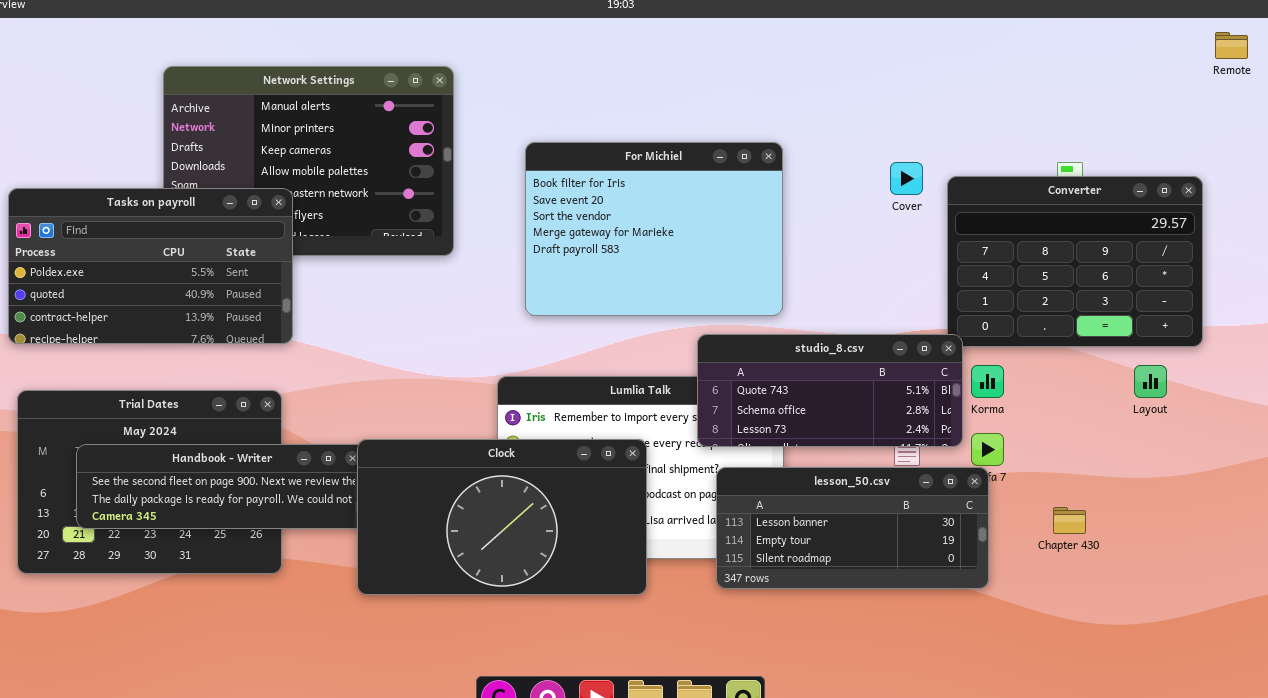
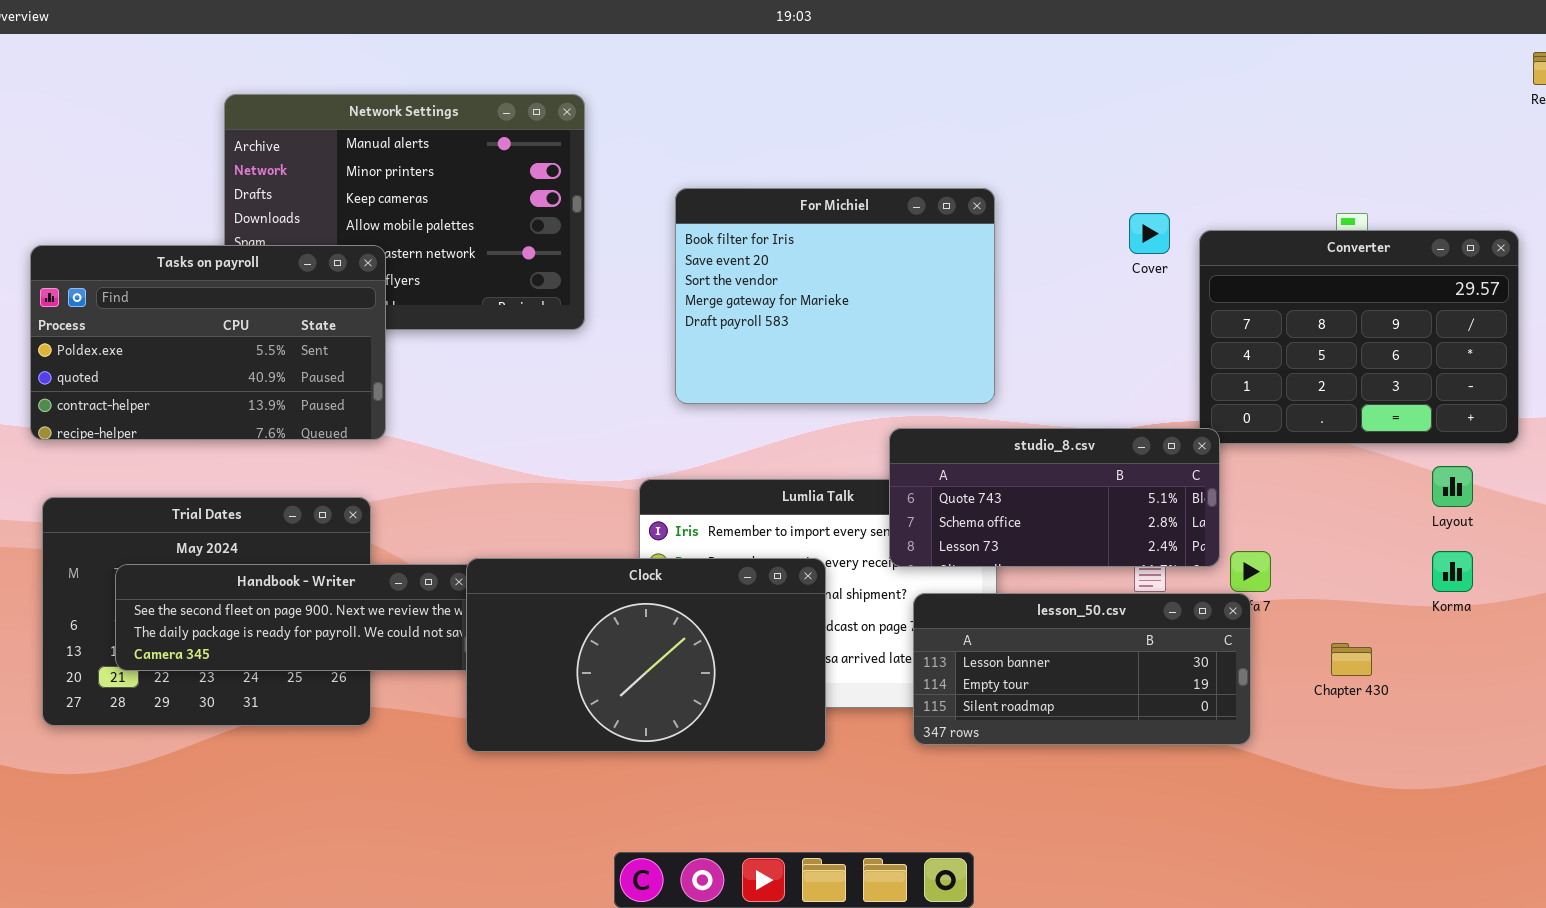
Korma: [971,365,1004,398] -> [1432,551,1473,592], moved

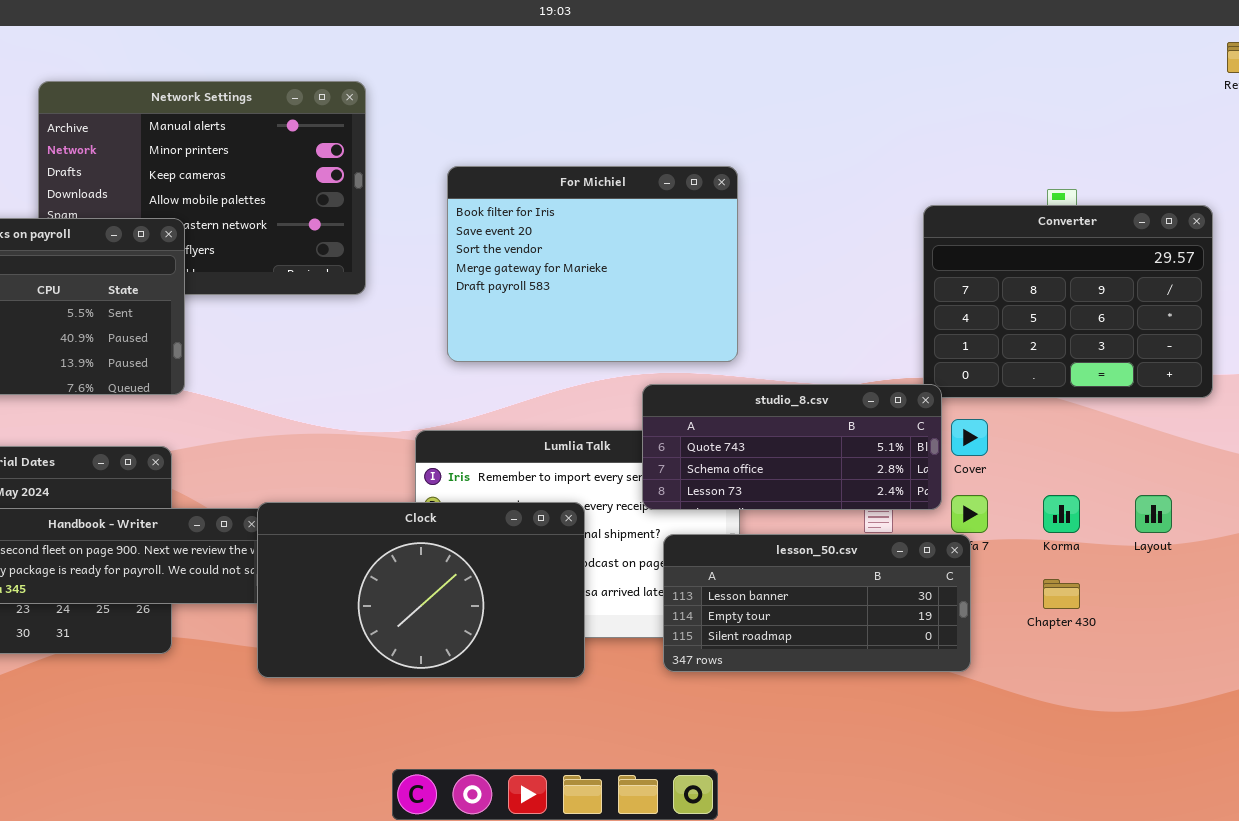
Cover: [1129,213,1170,254] -> [951,419,988,456], moved
Layout: [1432,466,1473,507] -> [1135,495,1172,533], moved
Korma: [1432,551,1473,592] -> [1043,495,1080,533], moved

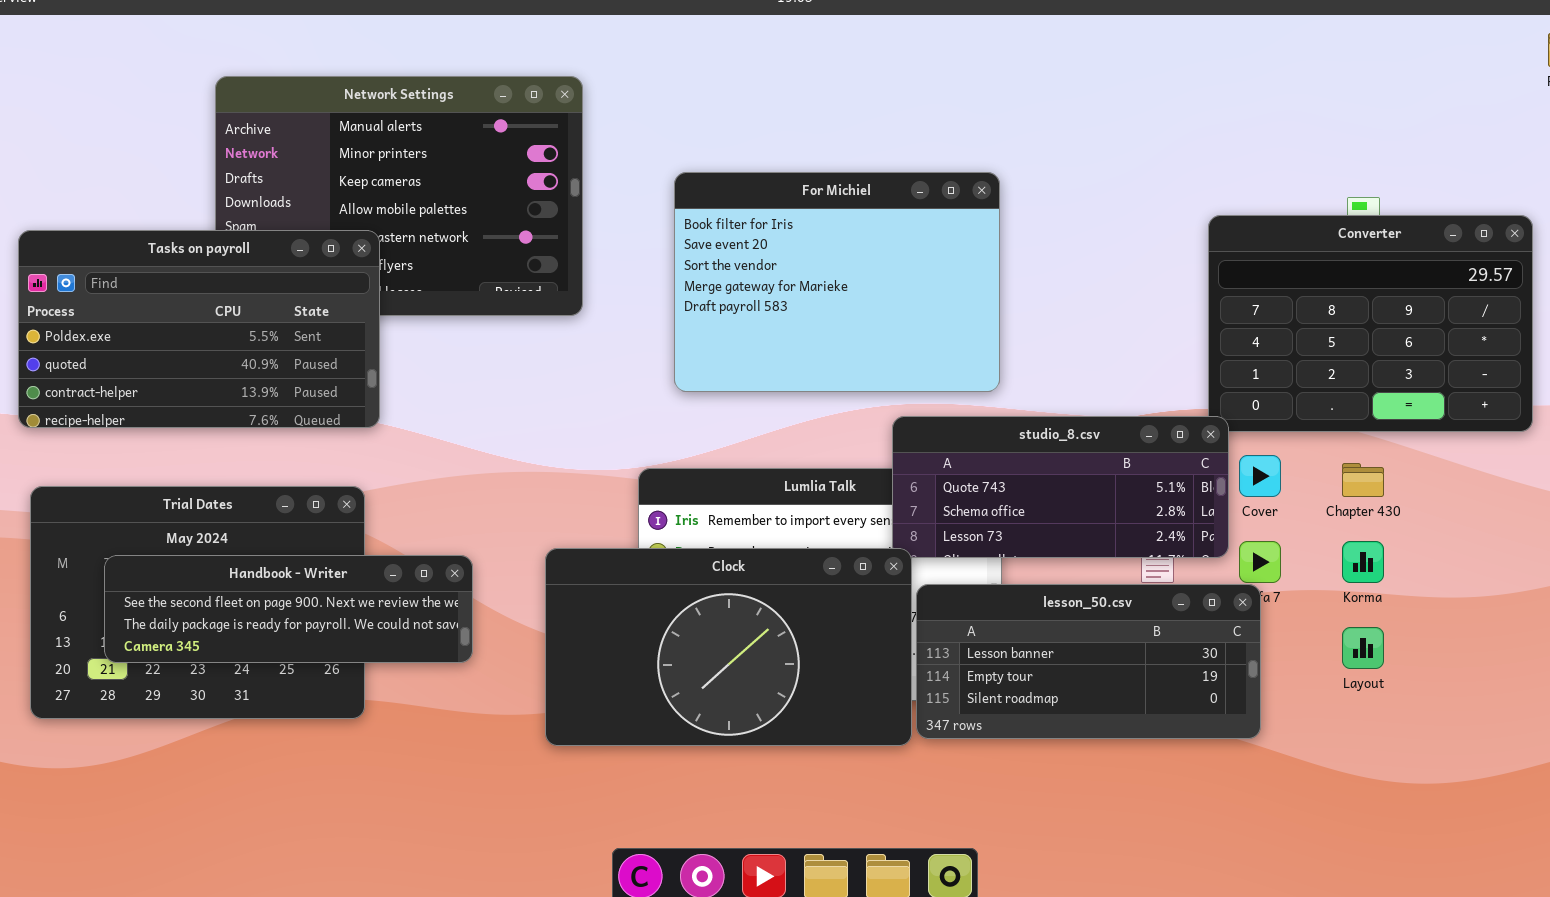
Layout: [1135,495,1172,533] -> [1342,627,1384,669], moved
Clock: [257,502,585,678] -> [545,548,912,746], moved
Chapter 430: [1043,579,1080,609] -> [1342,463,1384,497], moved

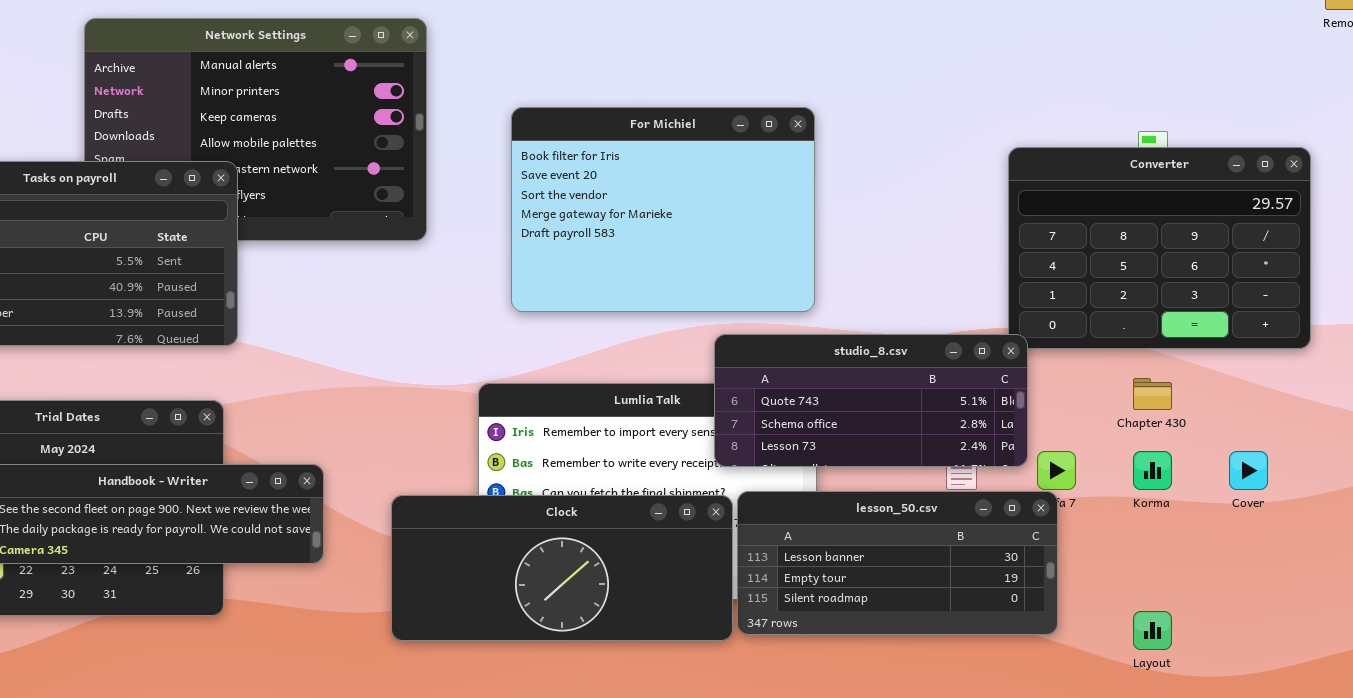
Cover: [1239,455,1281,497] -> [1229,451,1268,490], moved
Clock: [545,548,912,746] -> [391,495,733,641], resized
Layout: [1342,627,1384,669] -> [1133,611,1172,650], moved

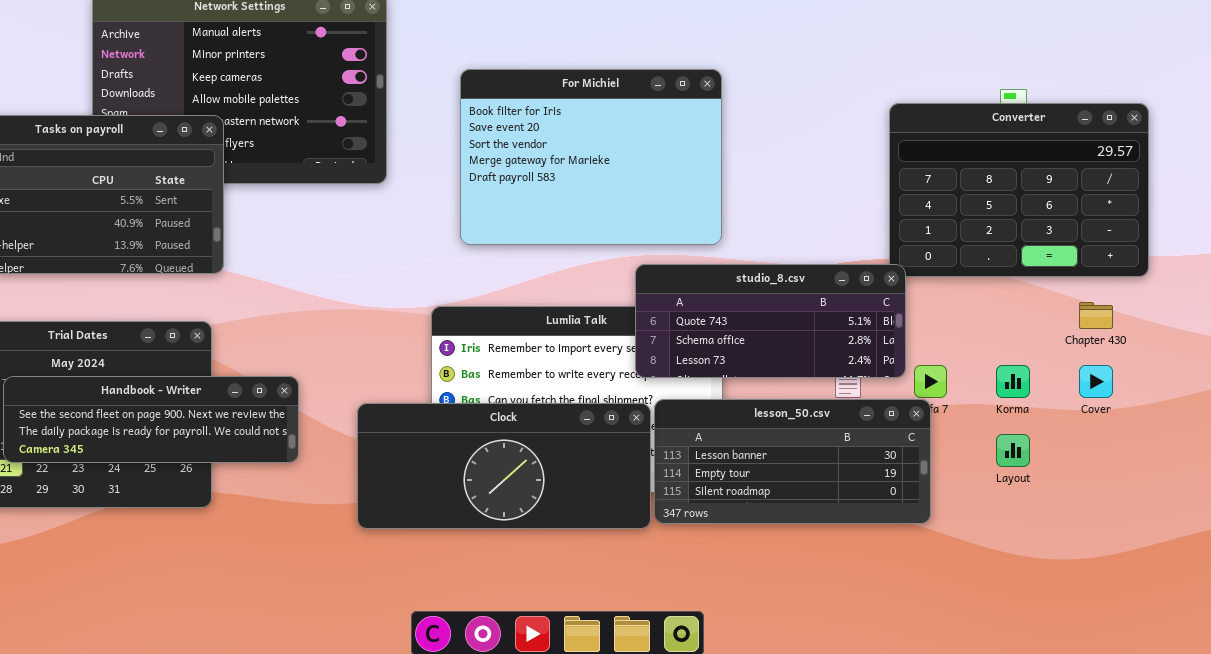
Chapter 430: [1133,378,1172,410] -> [1079,302,1113,329], moved
Layout: [1133,611,1172,650] -> [996,434,1030,467], moved

